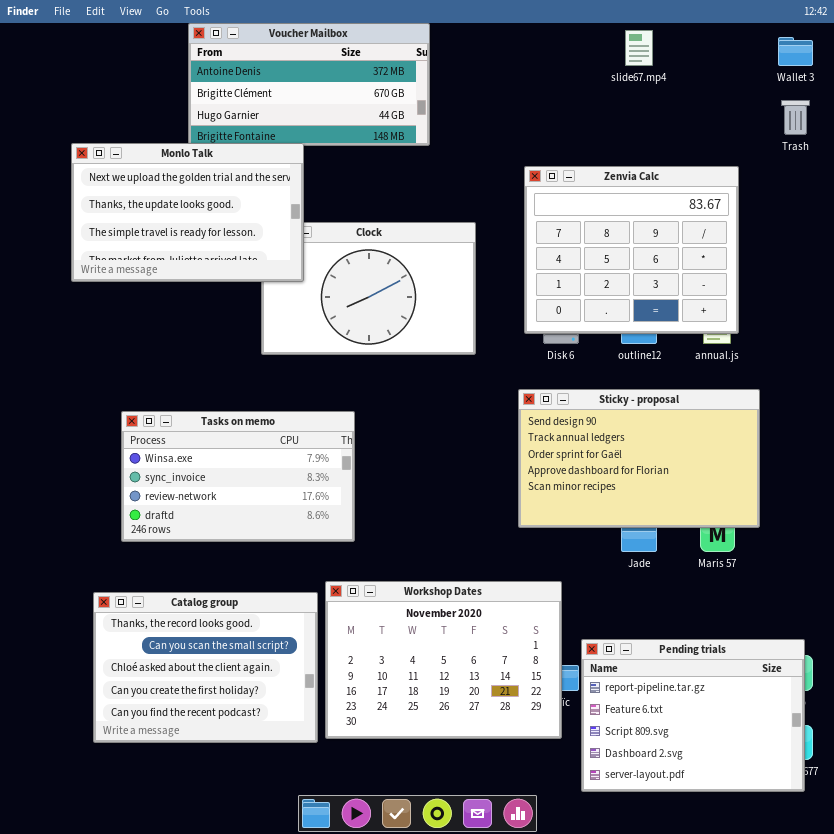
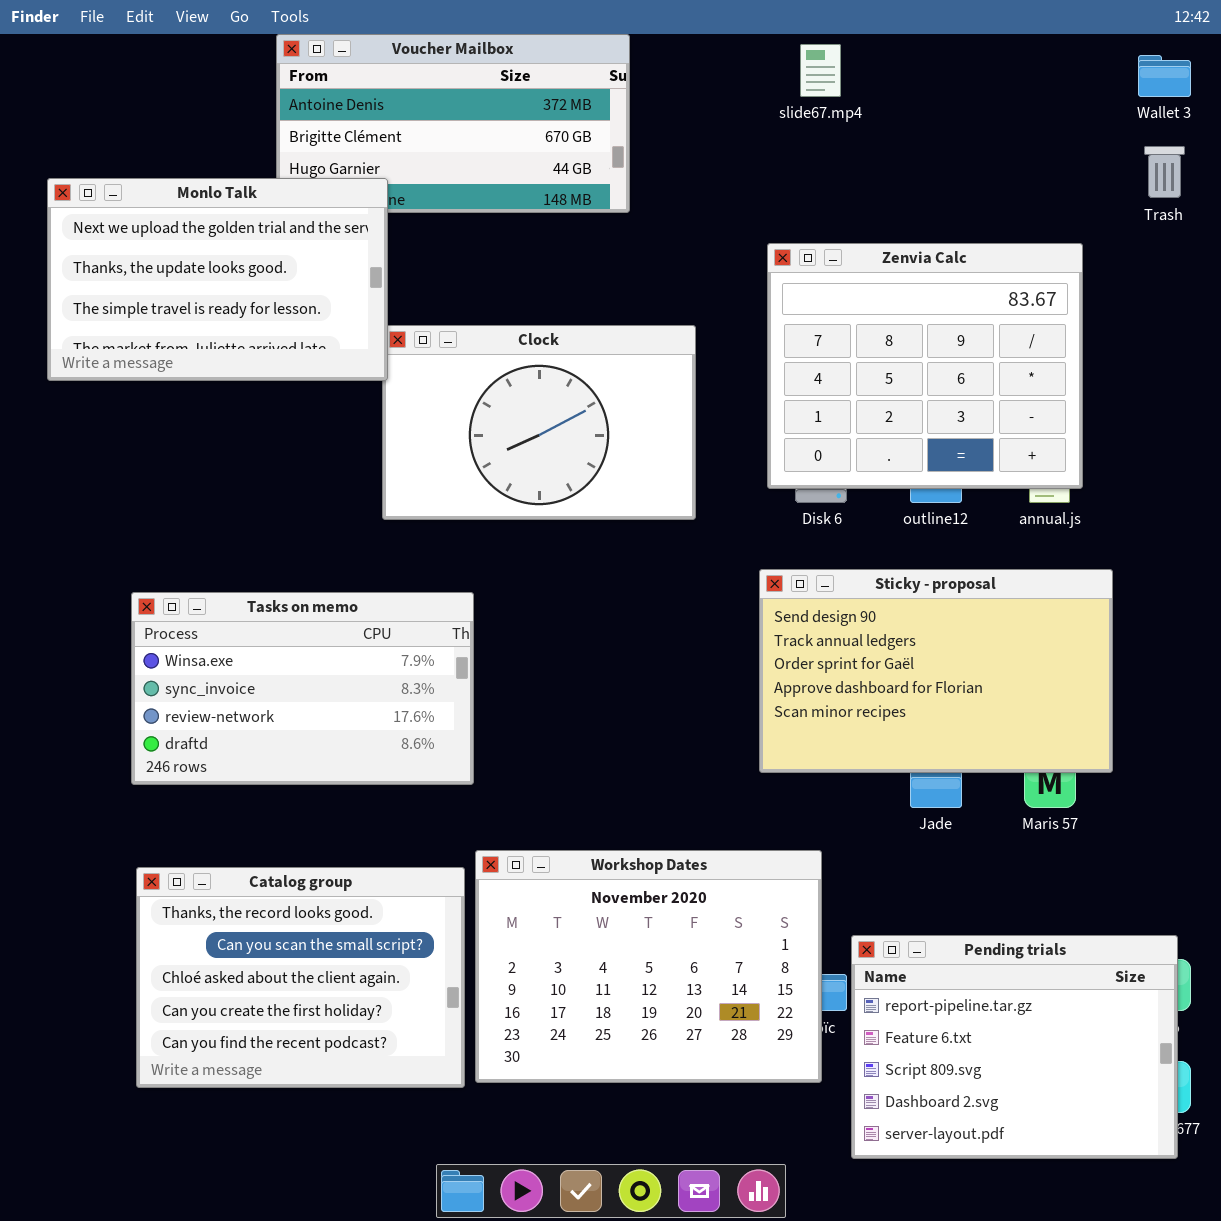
slide67.mp4: [625,30,653,66] -> [800,44,841,97], moved
Monlo Talk: [71,143,304,282] -> [47,178,388,381], moved
Tasks on memo: [121,411,355,542] -> [131,592,474,785], moved

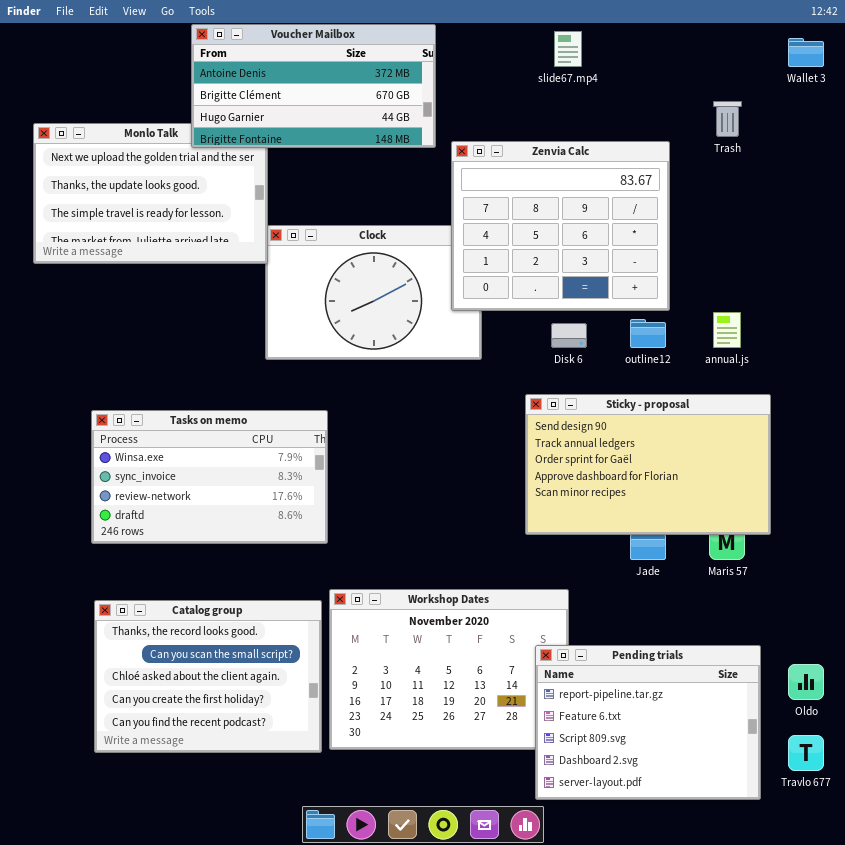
Voucher Mailbox: [276,34,630,213] -> [191,24,436,148], raised
Trash: [1144,146,1185,198] -> [713,101,742,137], moved
Zenvia Calc: [767,243,1083,489] -> [451,141,670,311], moved
Pending trials: [851,935,1178,1159] -> [535,645,761,800], moved

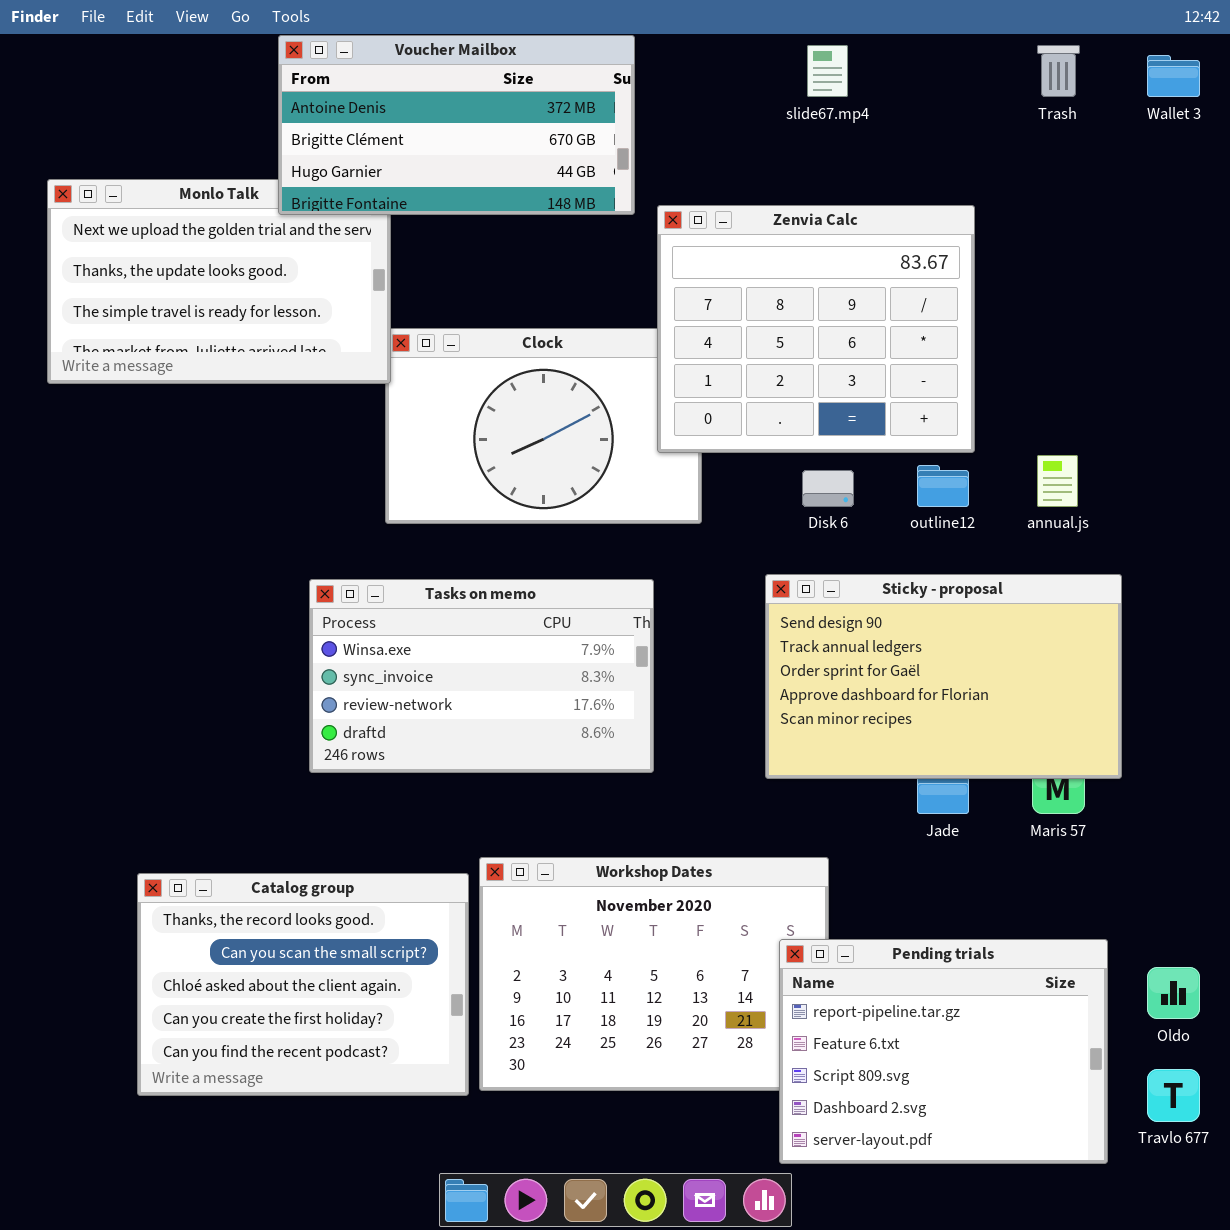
Trash: [713,101,742,137] -> [1037,45,1080,97], moved
Tasks on memo: [91,410,328,544] -> [309,579,654,773], moved

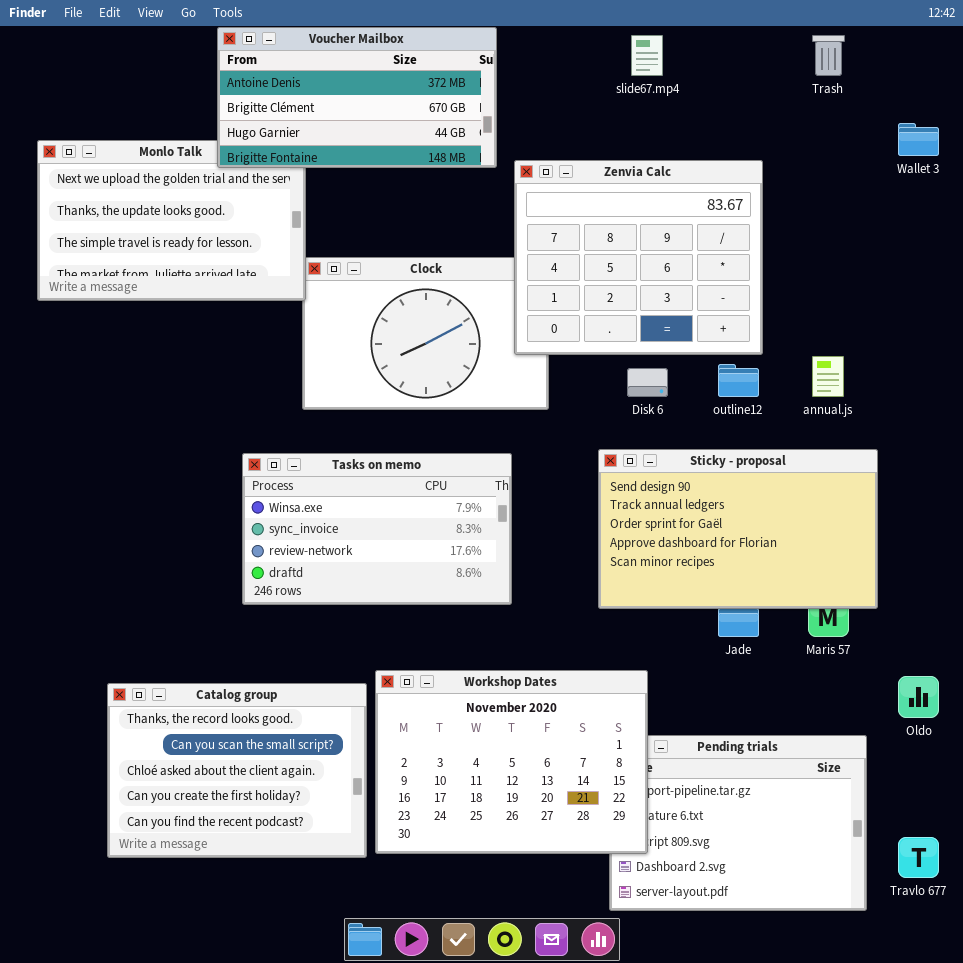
Wallet 3: [1147,55,1200,97] -> [898,123,939,156], moved
Workshop Dates: [479,857,829,1091] -> [375,670,648,854], raised
Oldo: [1147,967,1200,1019] -> [898,676,939,718], moved

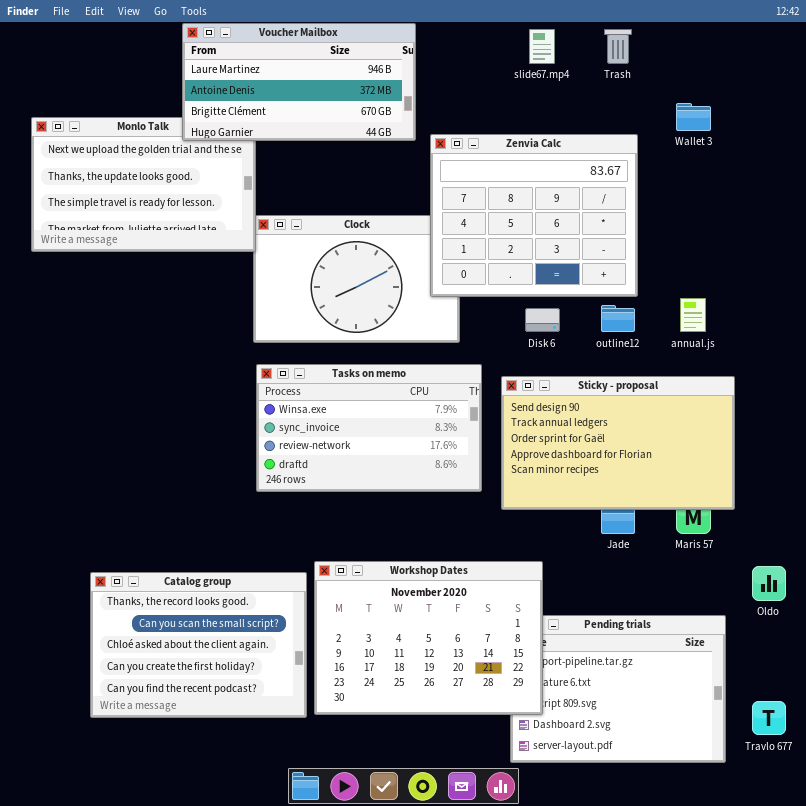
Voucher Mailbox: [217,27,497,168] -> [182,23,416,141], scrolled up 1 row
Trash: [812,35,845,76] -> [604,29,632,64], moved
Wallet 3: [898,123,939,156] -> [676,103,711,131], moved
Tasks on memo: [242,453,512,605] -> [256,364,482,492], moved

